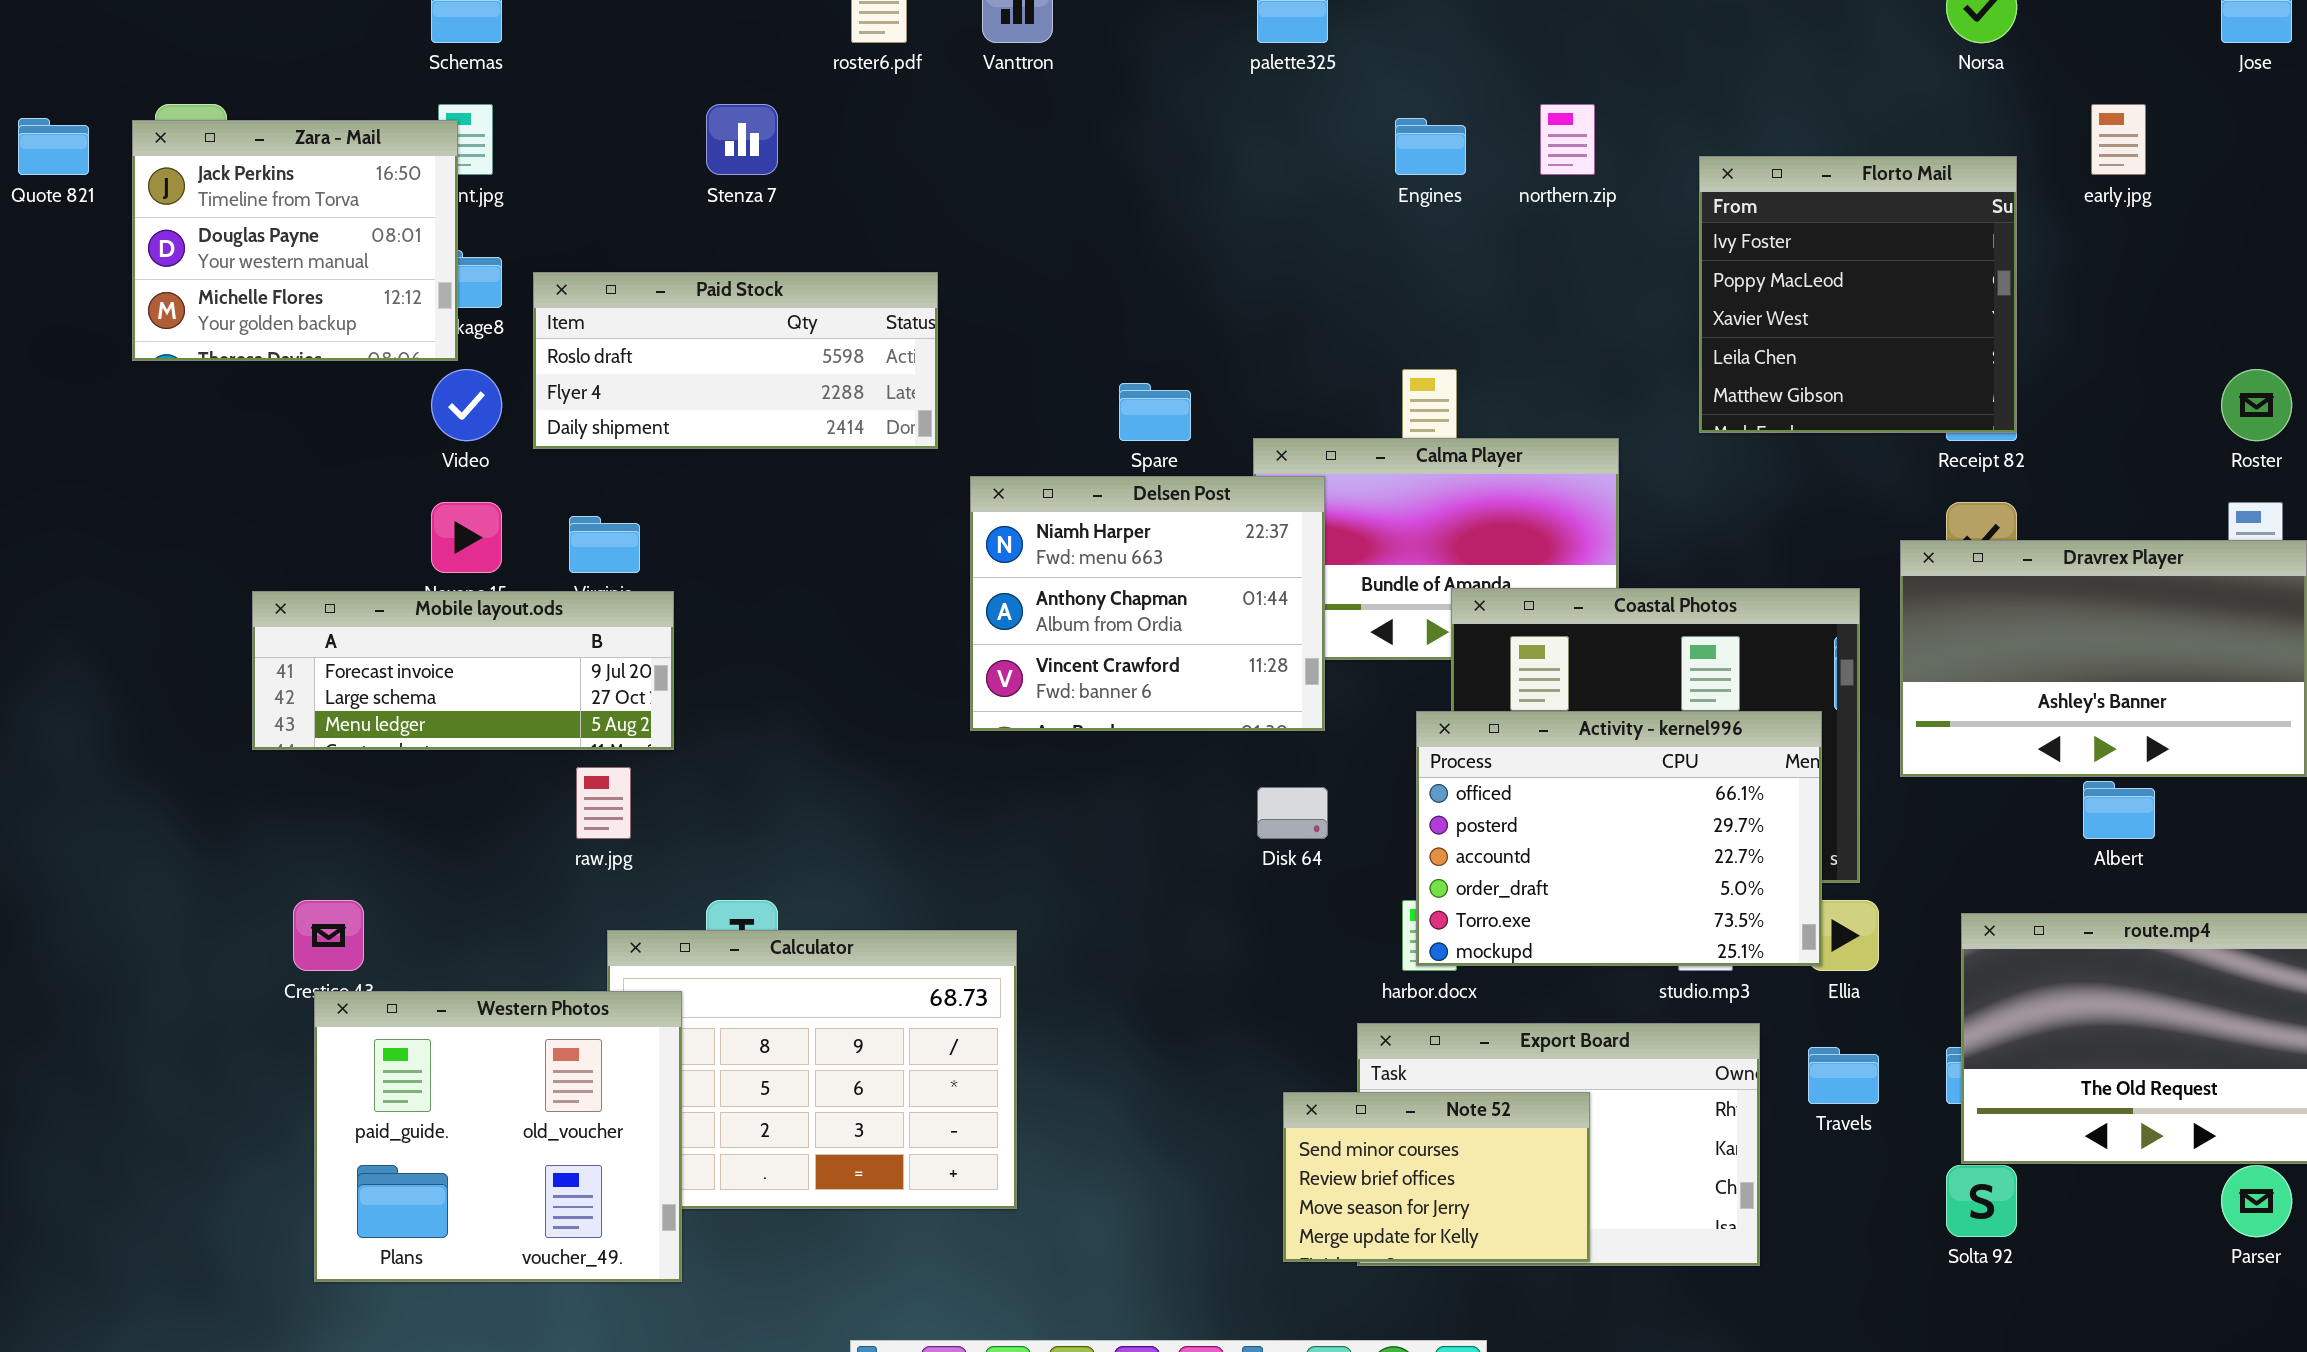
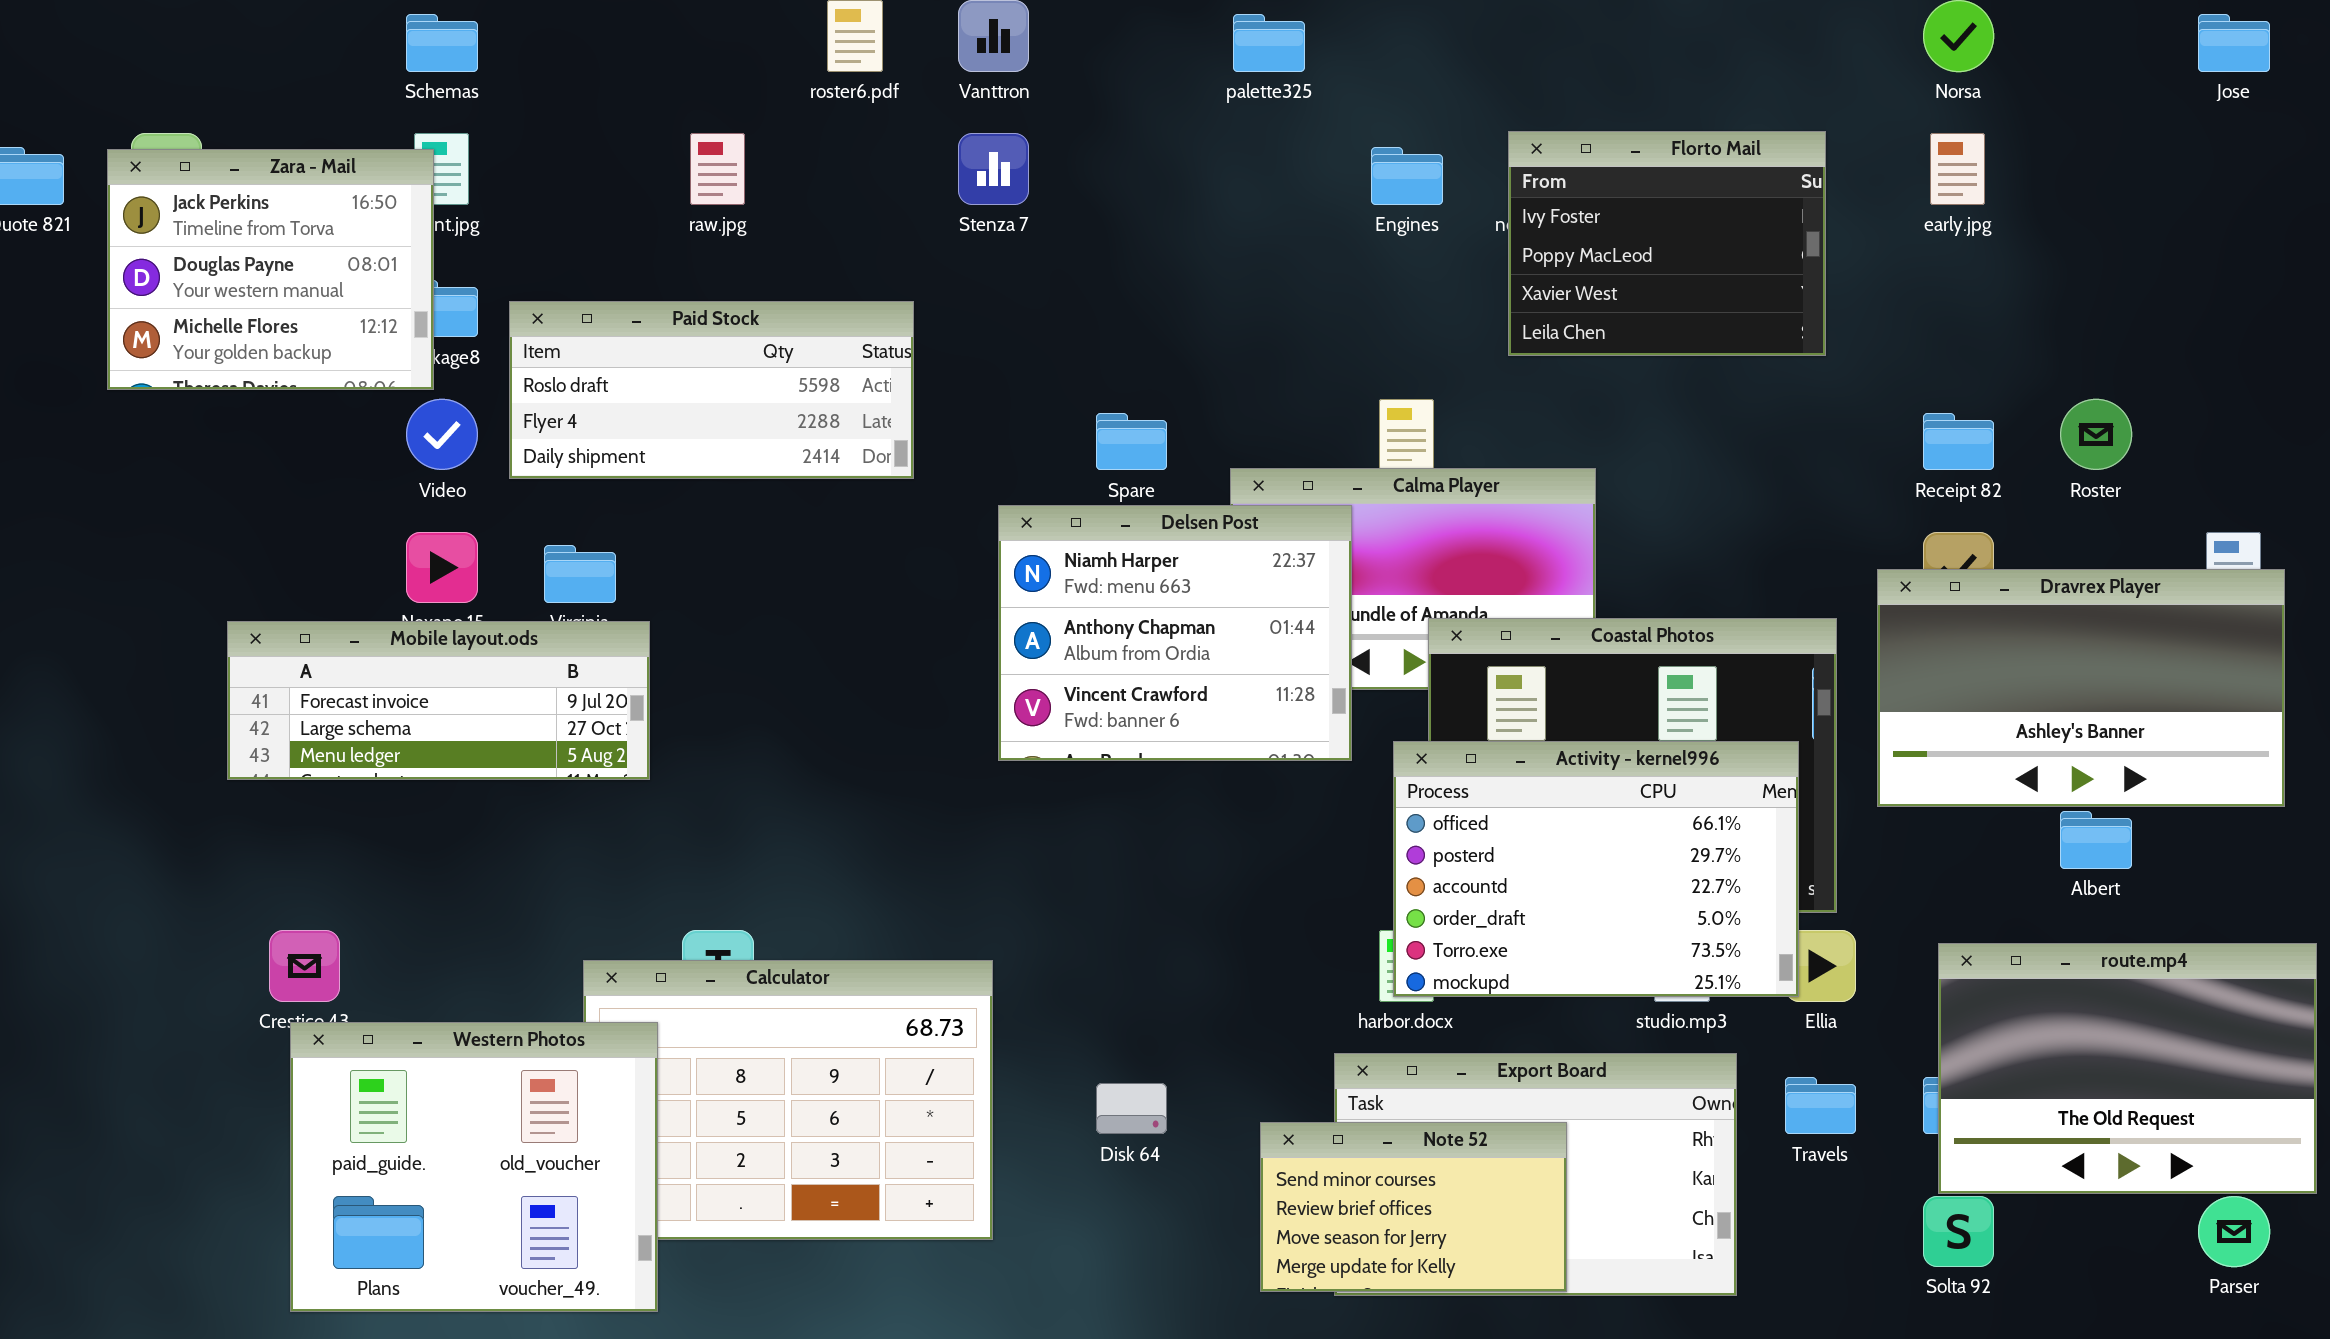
Stenza 7: [706,104,778,175] -> [958,133,1029,205], moved
early.jpg: [2091,104,2146,175] -> [1930,133,1985,205], moved
Florto Mail: [1699,156,2017,433] -> [1508,131,1826,356], moved, resized
Roster: [2221,369,2292,441] -> [2060,399,2132,470], moved
Delsen Post: [970,476,1325,731] -> [998,505,1352,761], moved
raw.jpg: [576,767,631,839] -> [690,133,745,205], moved
Disk 64: [1257,787,1328,839] -> [1096,1083,1167,1134], moved

